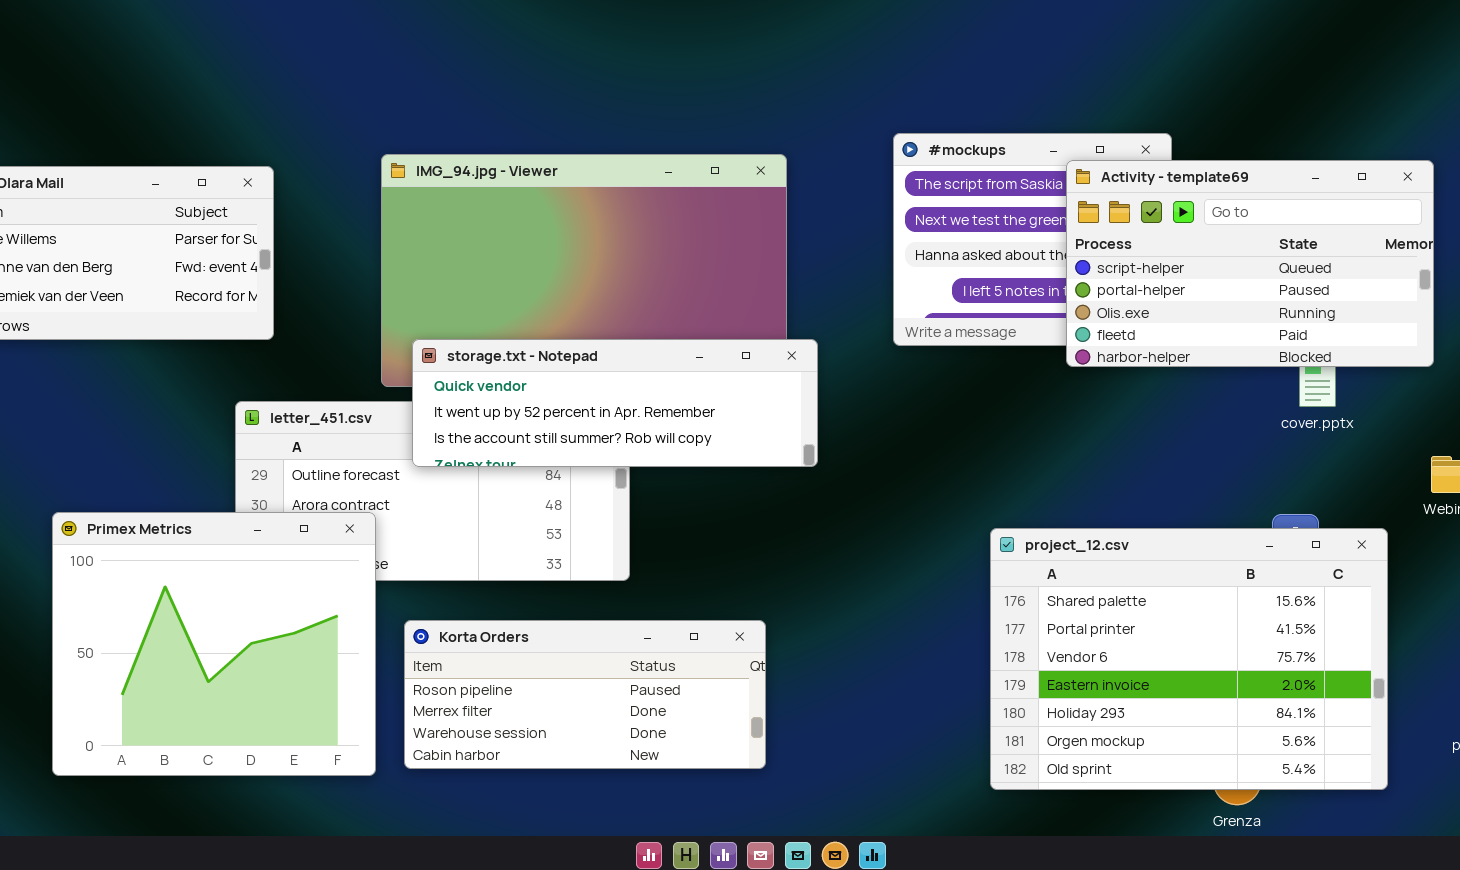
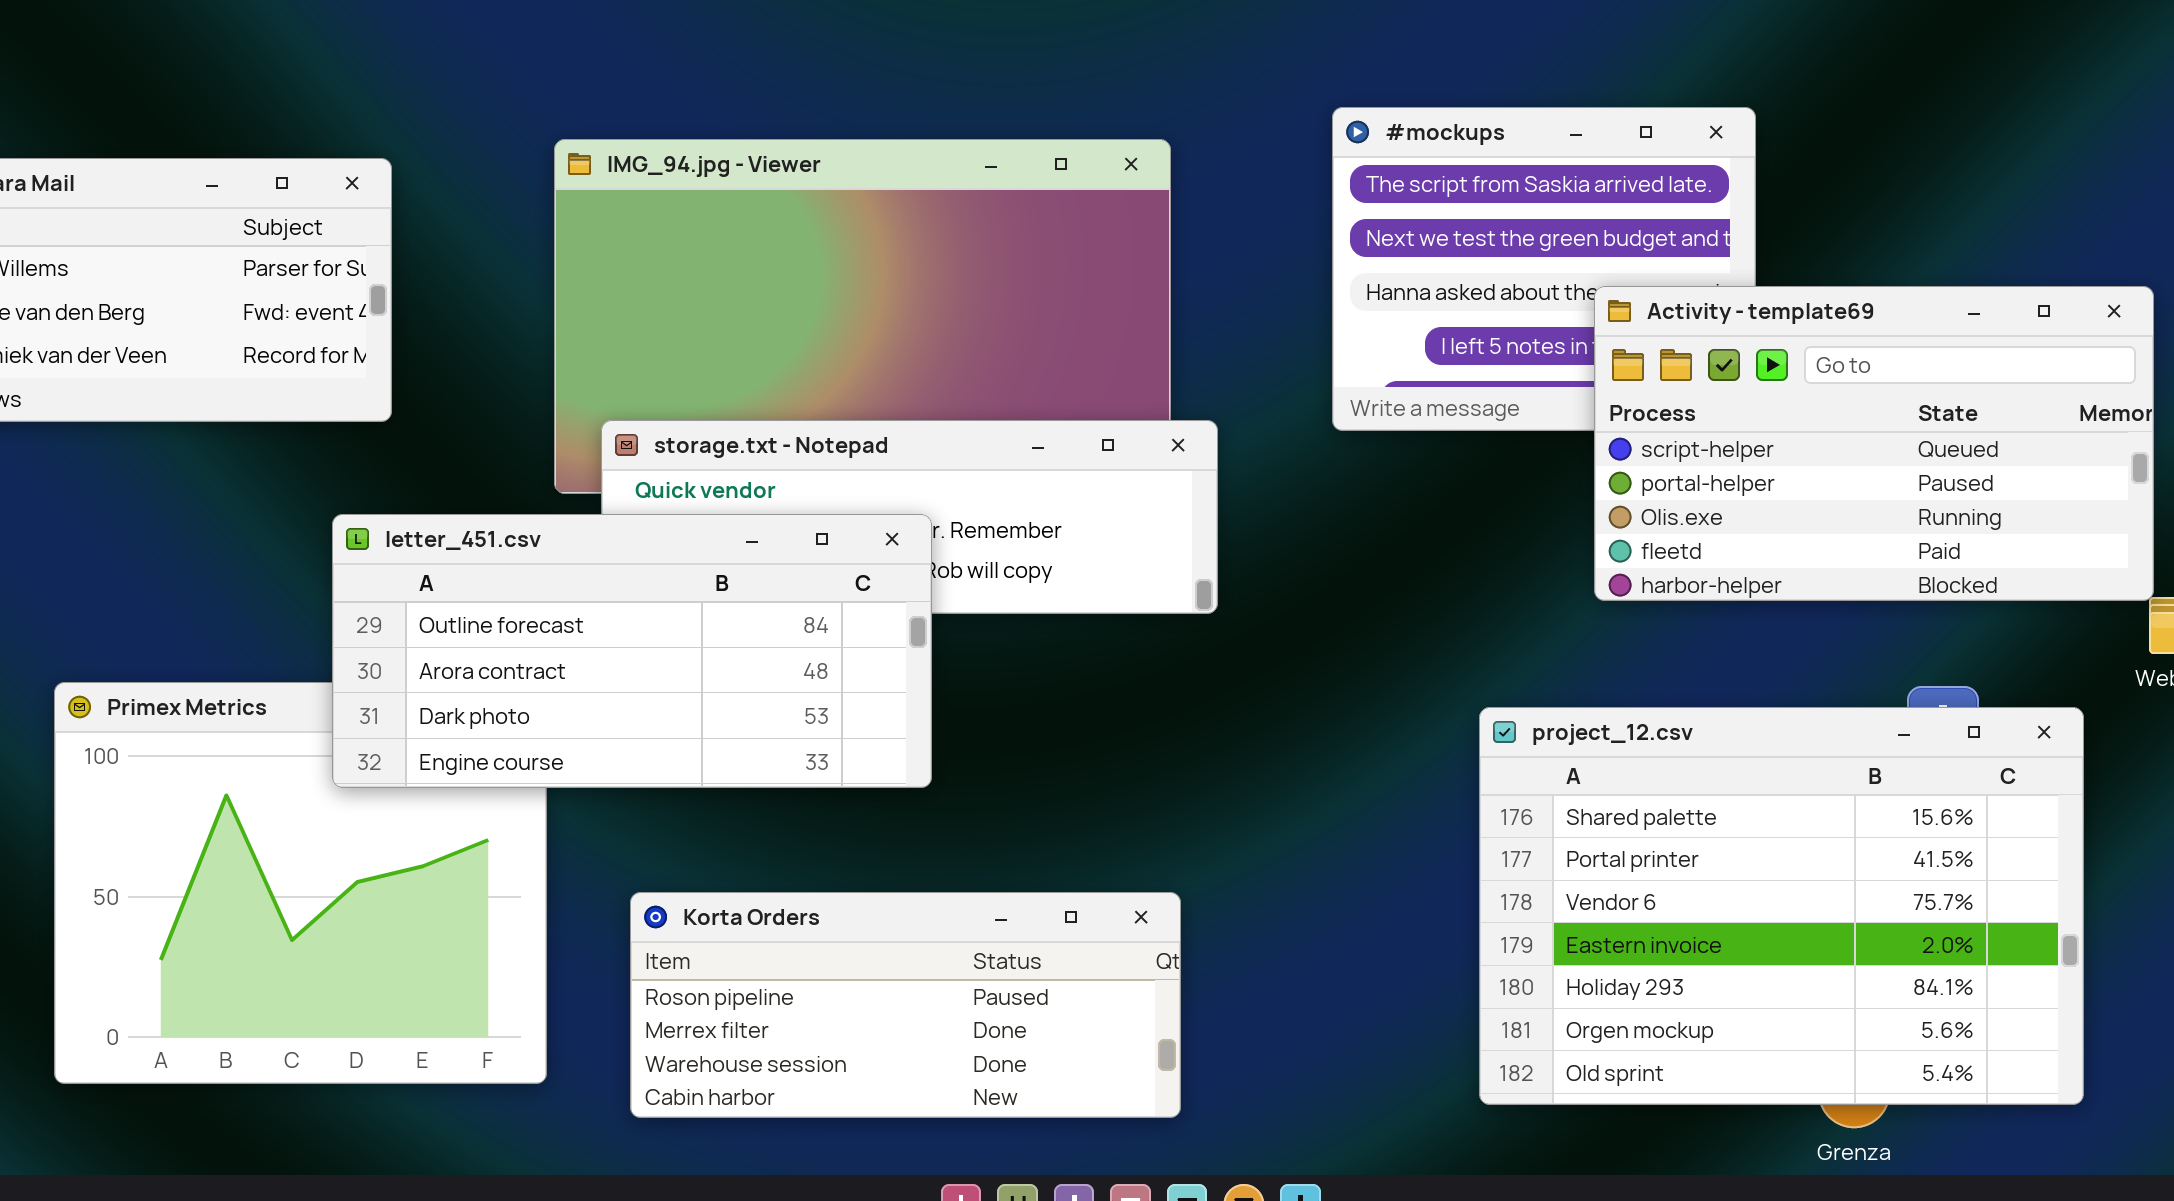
Activity - template69: [1066,160,1434,367] -> [1594,286,2154,601], moved
letter_451.csv: [235,401,630,581] -> [332,514,932,788], raised
Korta Orders: [404,620,766,769] -> [630,892,1181,1118], moved

